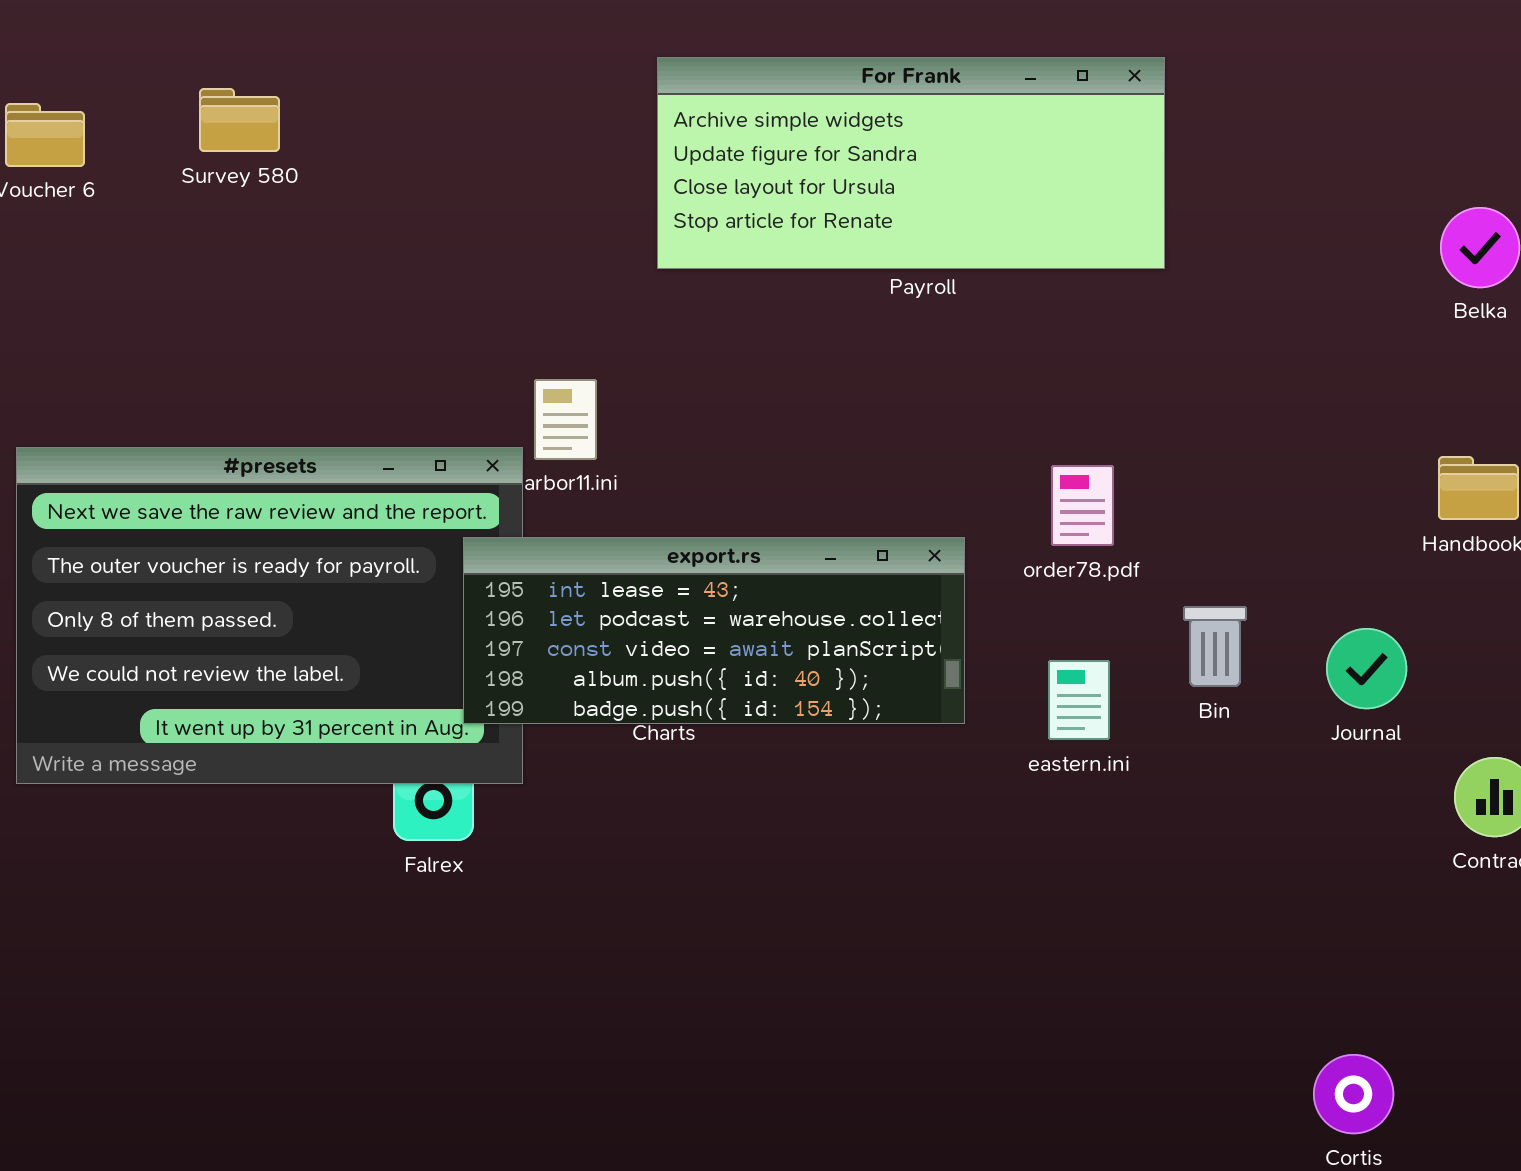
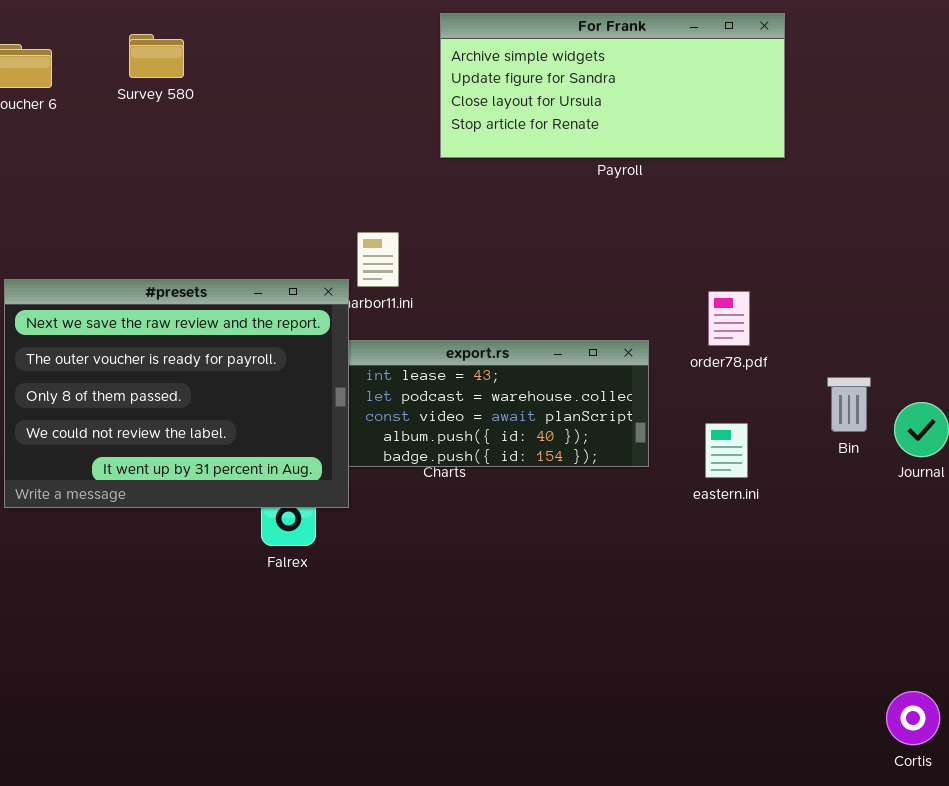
#presets: [16,447,523,784] -> [4,279,349,508], raised
Bin: [1183,606,1247,687] -> [827,377,871,432], moved

